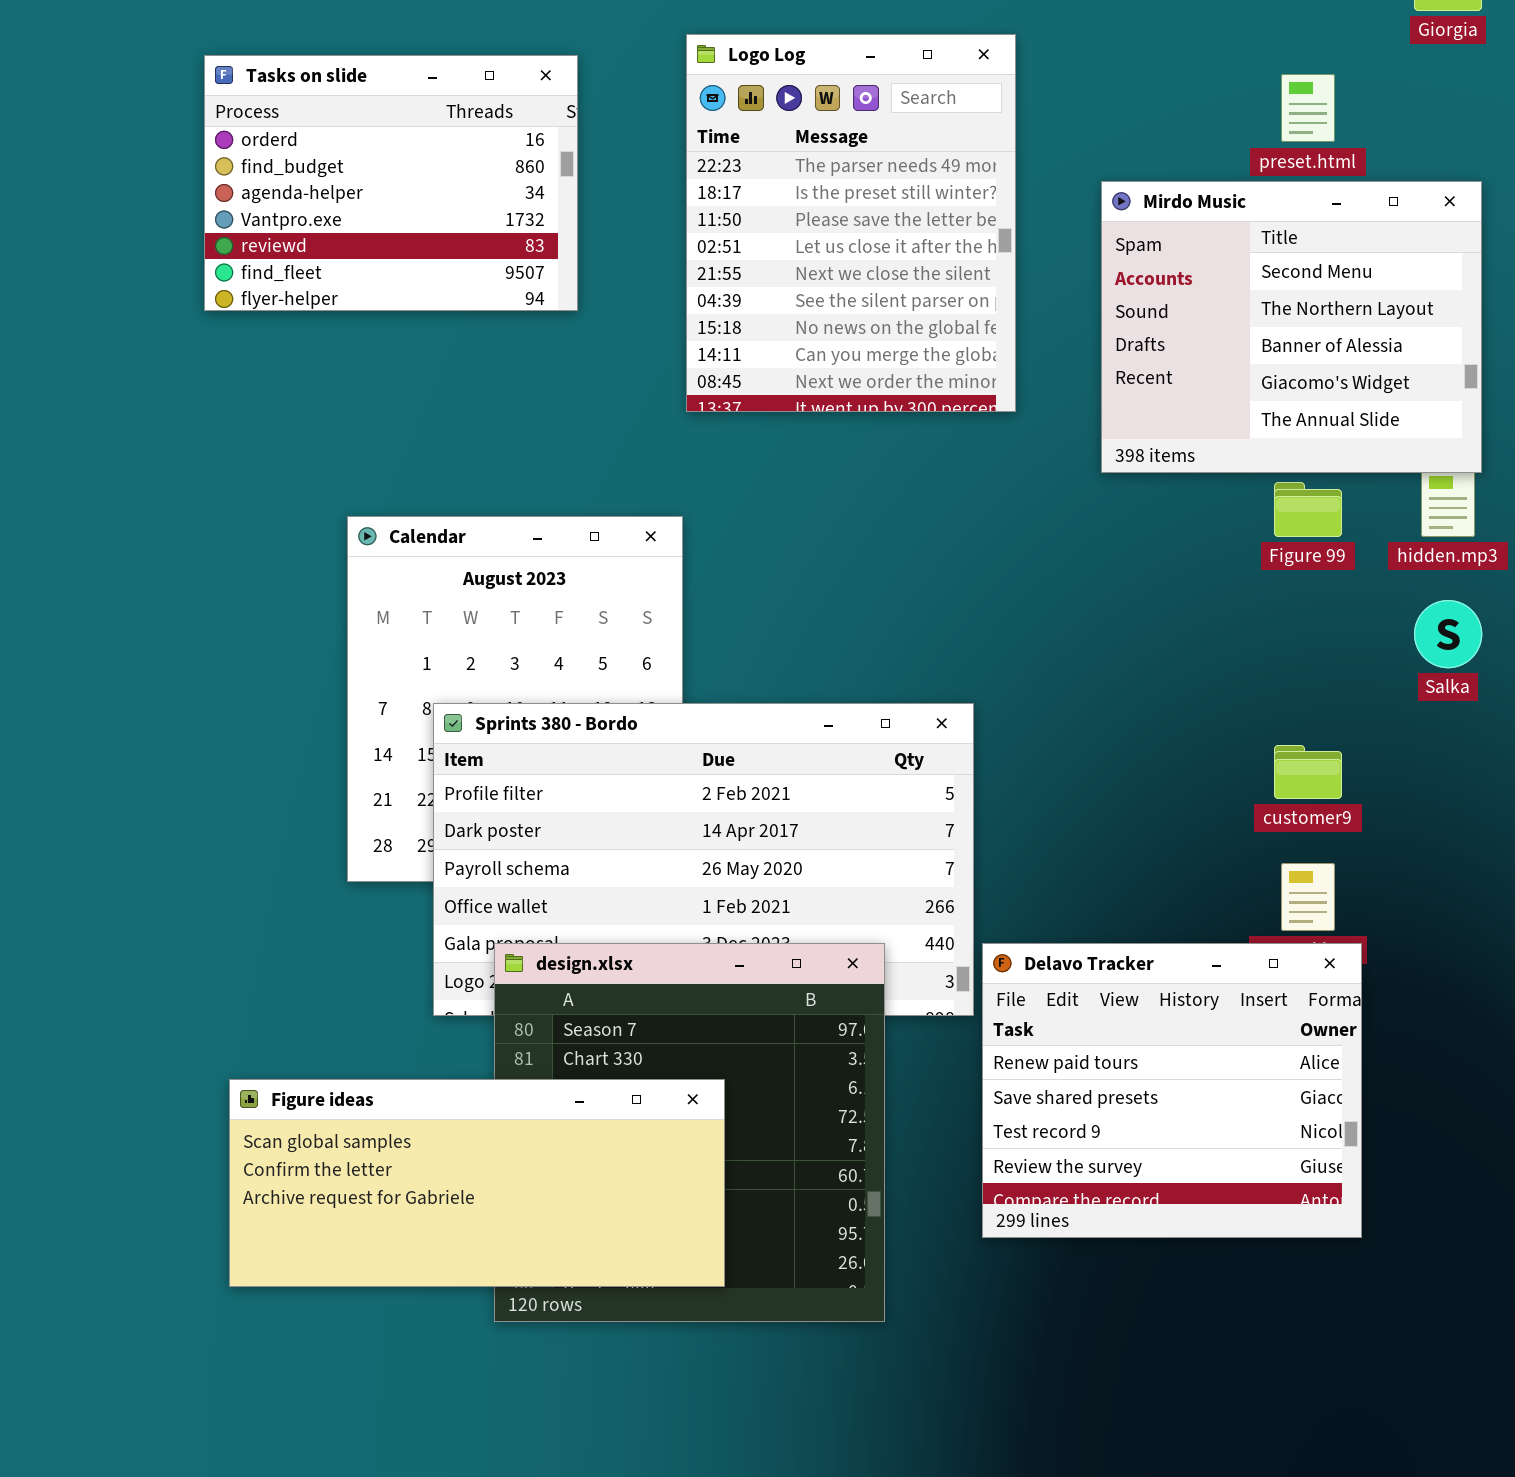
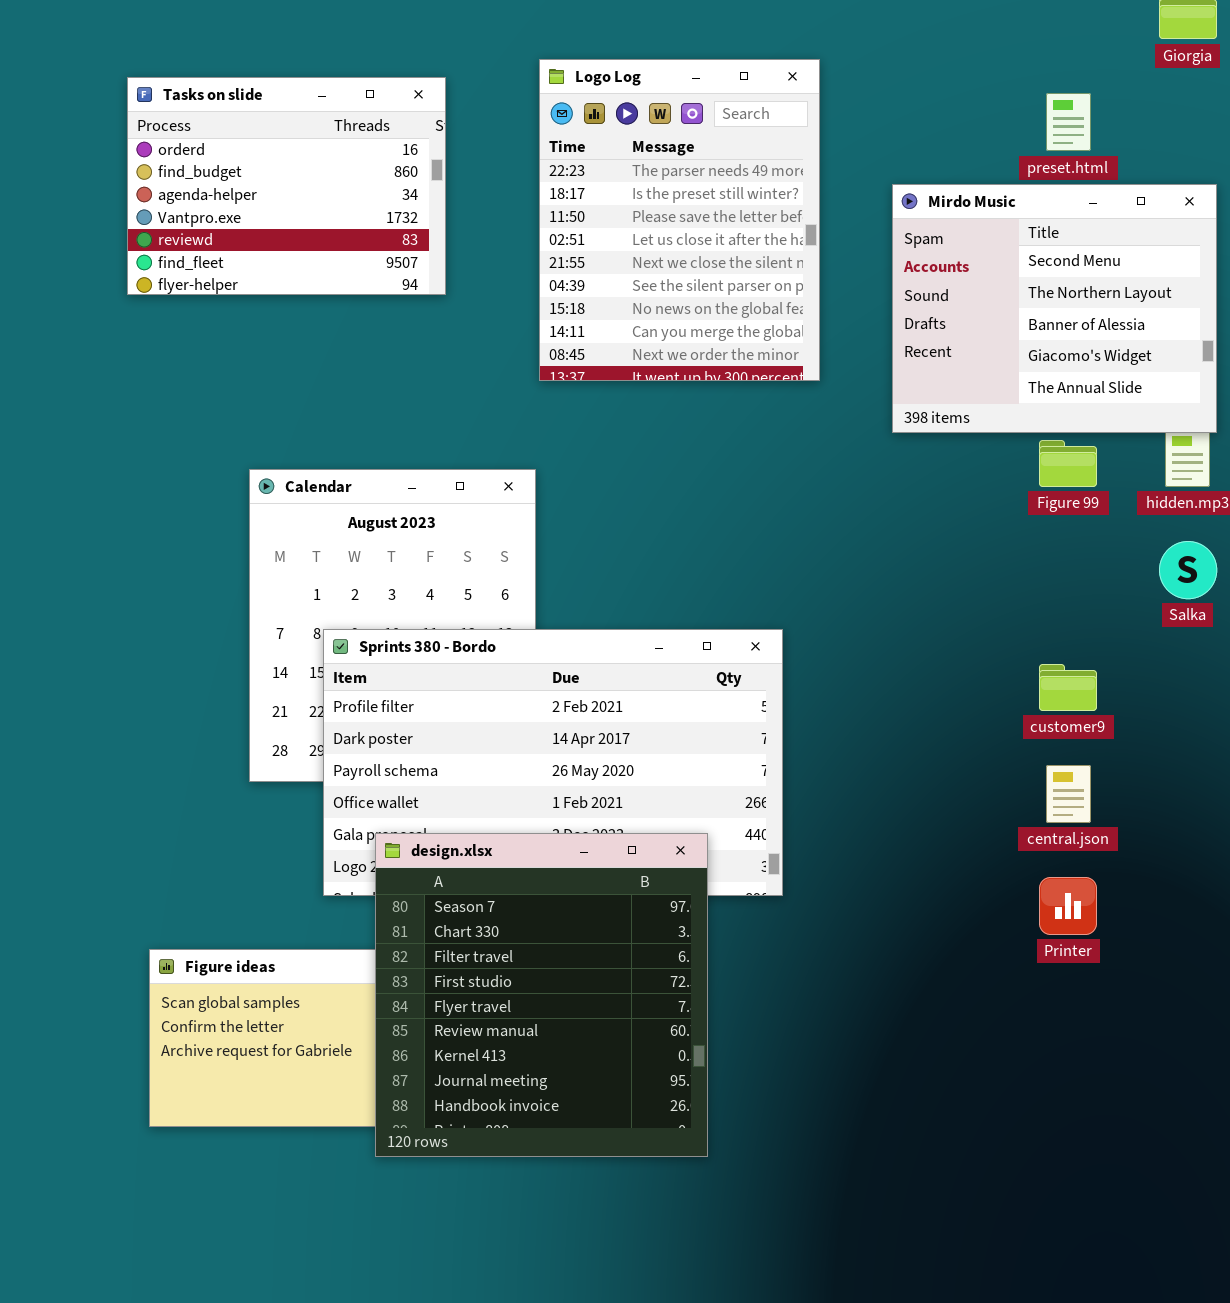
design.xlsx: [494,943,885,1322] -> [375,833,708,1157], raised
Delavo Tracker: [982,943,1362,1238] -> none, closed

